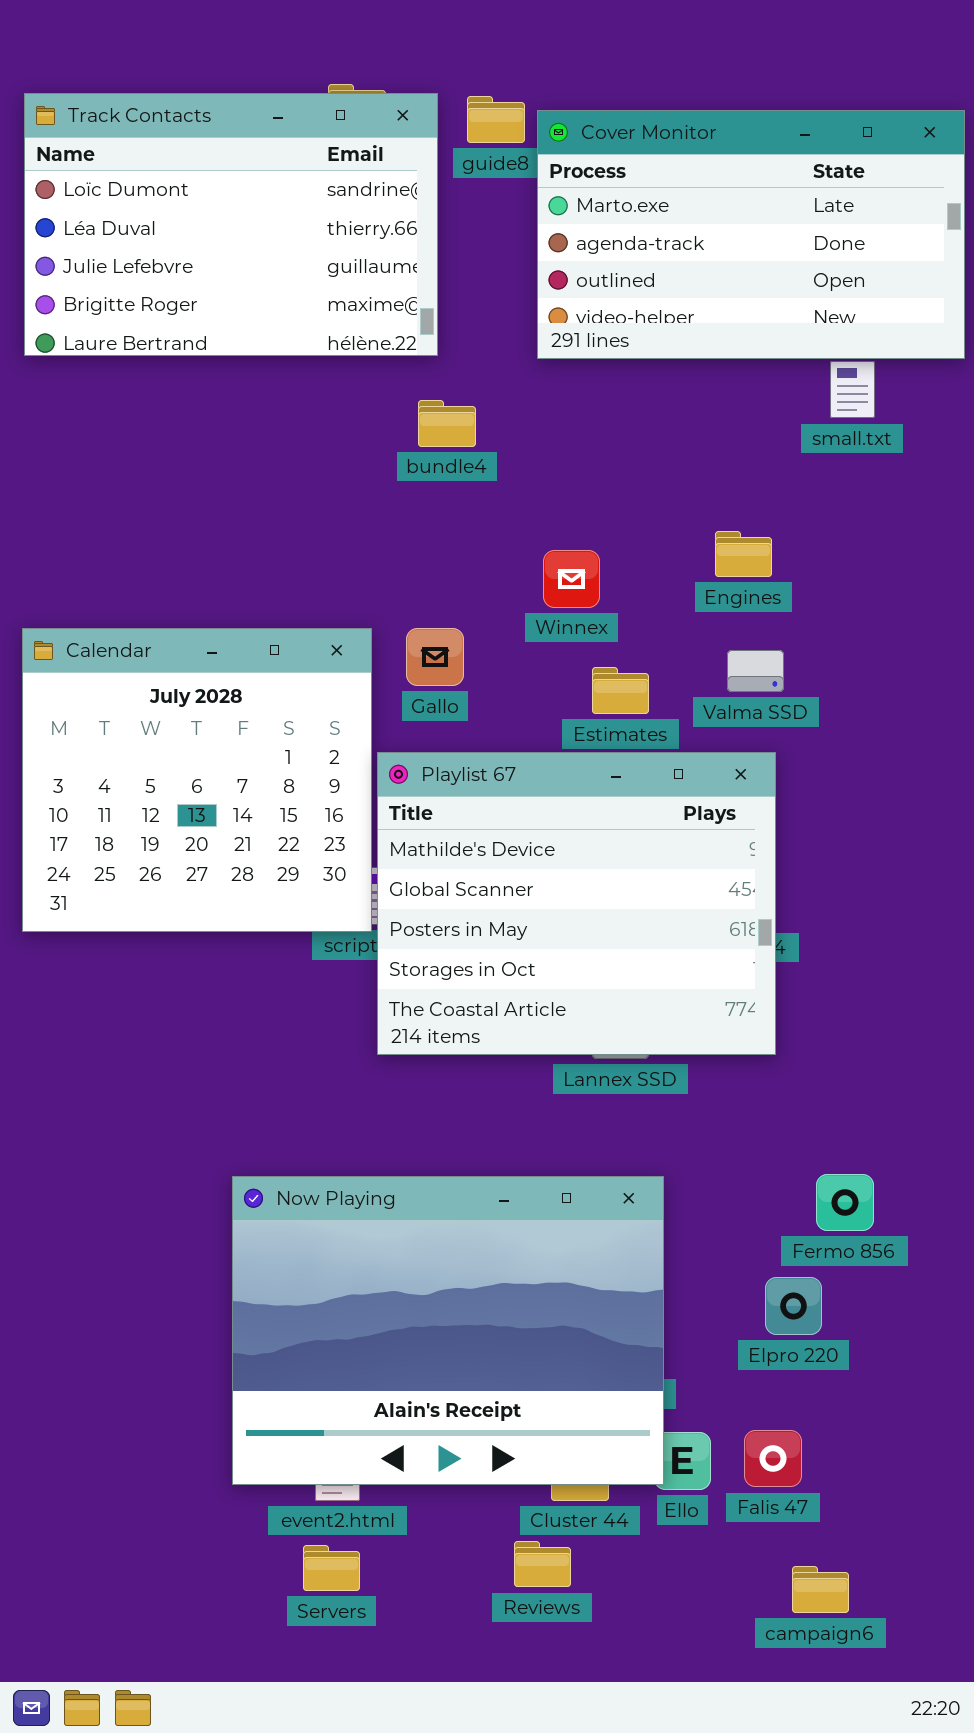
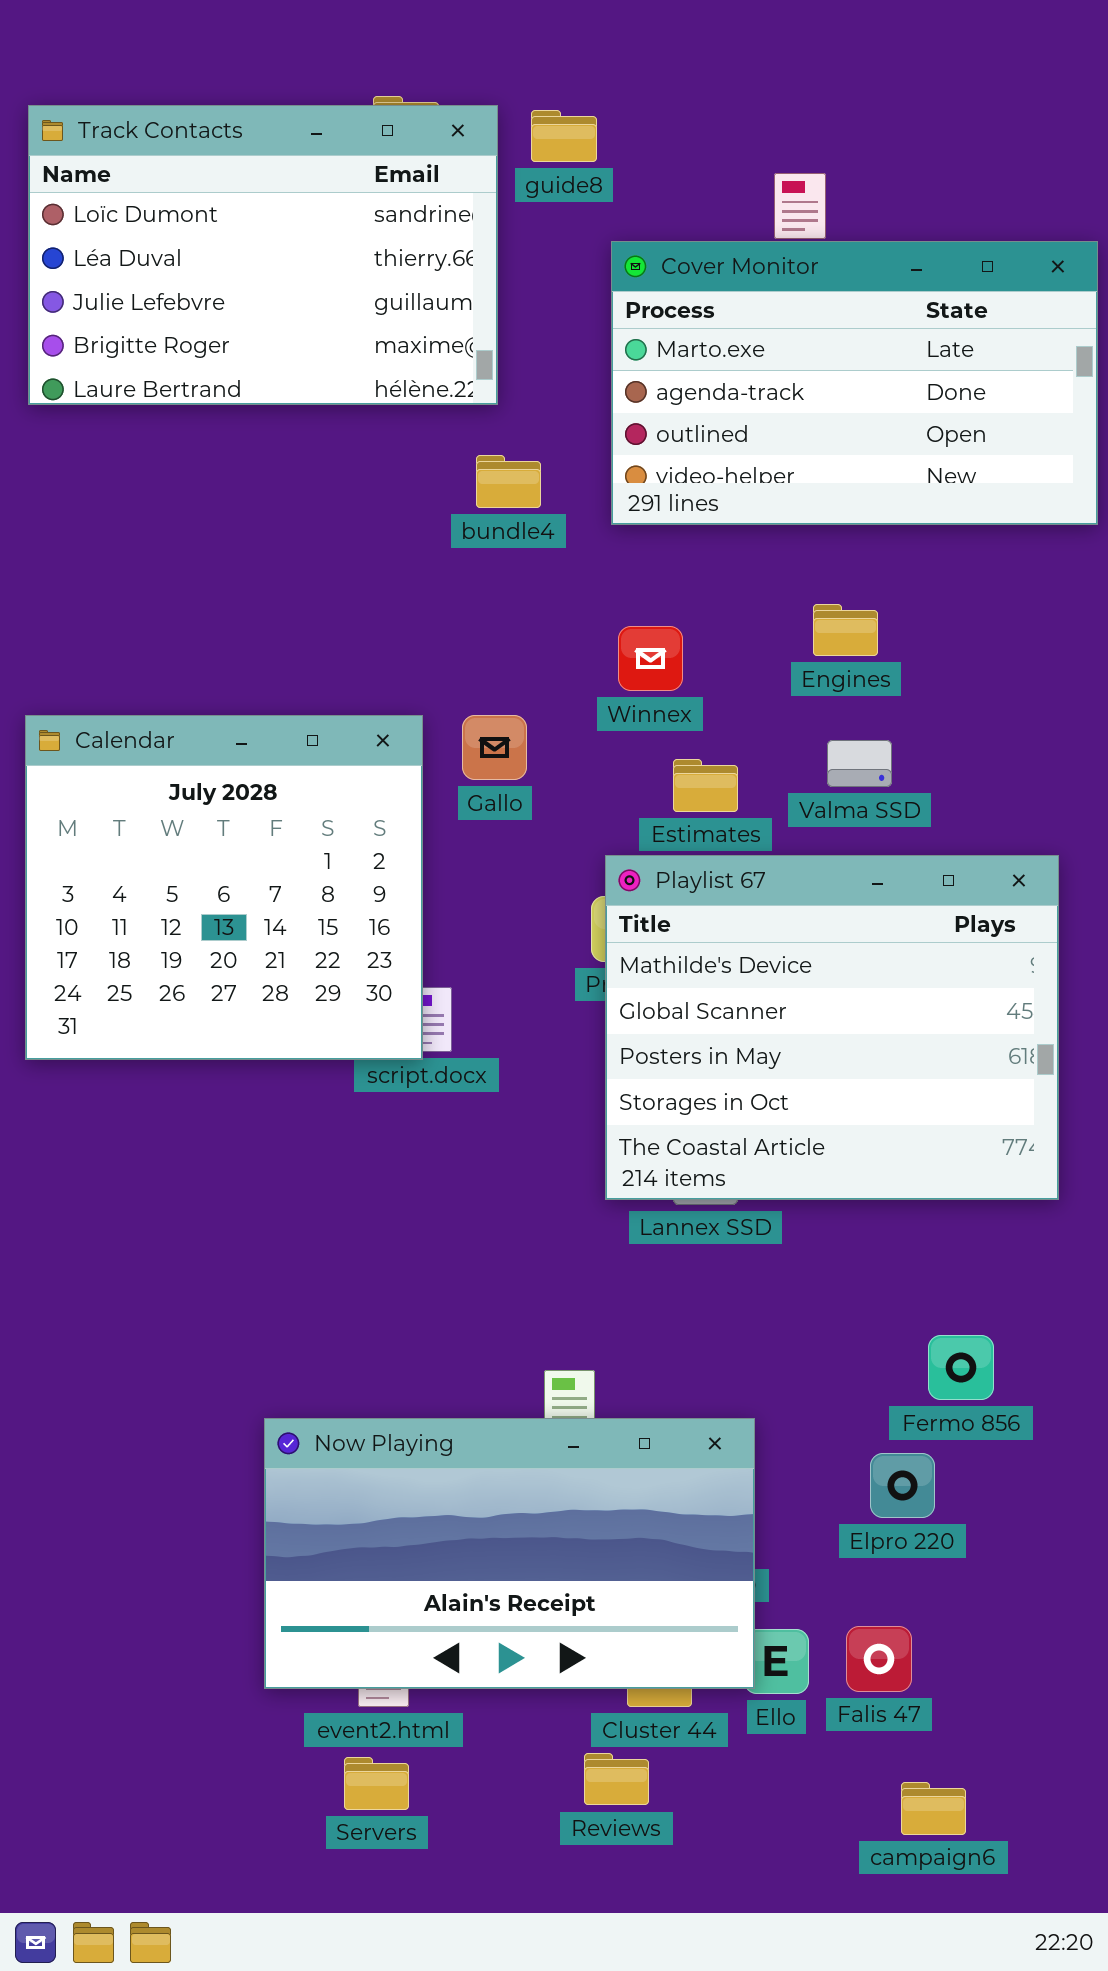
Cover Monitor: [537,110,965,359] -> [611,241,1098,525], moved
Playlist 67: [377,752,776,1055] -> [605,855,1059,1200], moved
Now Playing: [232,1176,664,1485] -> [264,1418,755,1689], resized

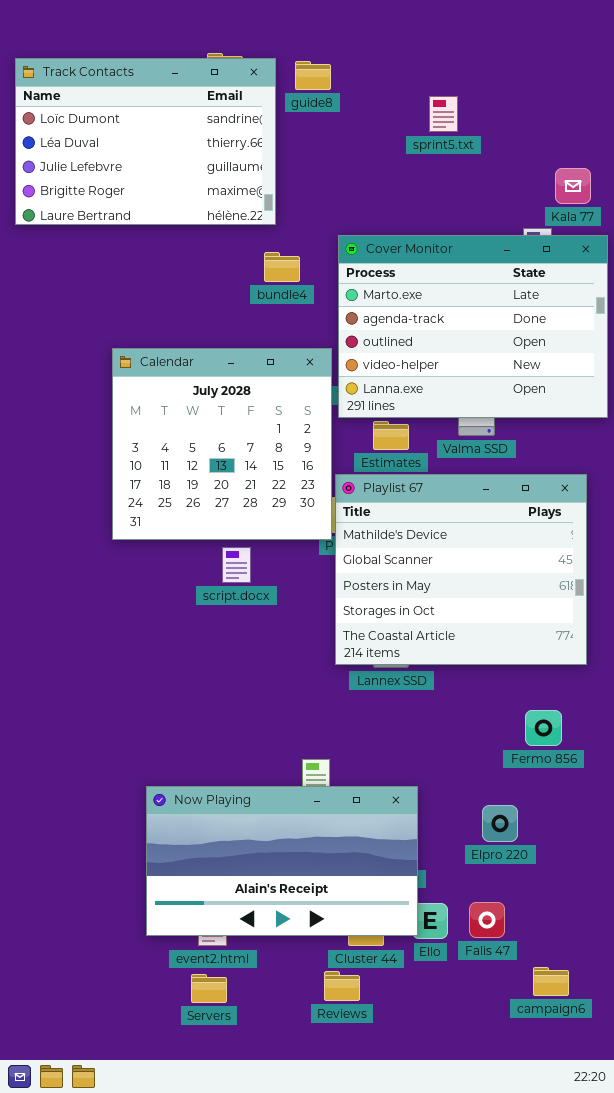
Cover Monitor: [611,241,1098,525] -> [338,235,608,418], moved, resized
Calendar: [25,715,423,1060] -> [112,348,332,540], moved
Fermo 856: [928,1335,994,1400] -> [525,710,562,746], moved
campaign6: [901,1782,966,1835] -> [533,967,569,996], moved

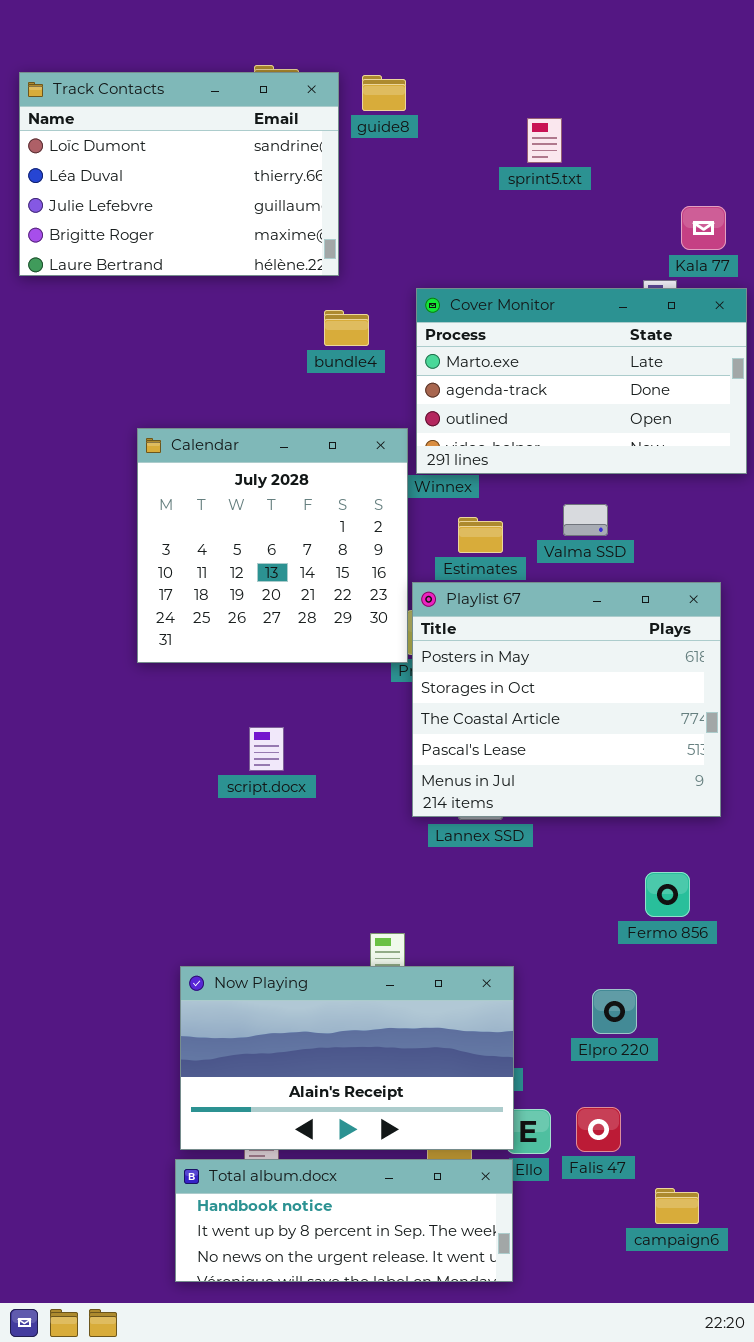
Cover Monitor: [338,235,608,418] -> [416,288,747,474], resized
Playlist 67: [335,474,587,665] -> [412,582,721,817], scrolled down 2 rows
script.docx: [222,547,251,583] -> [249,727,284,771], moved
Total album.docx: none -> [175,1159,513,1282], opened

